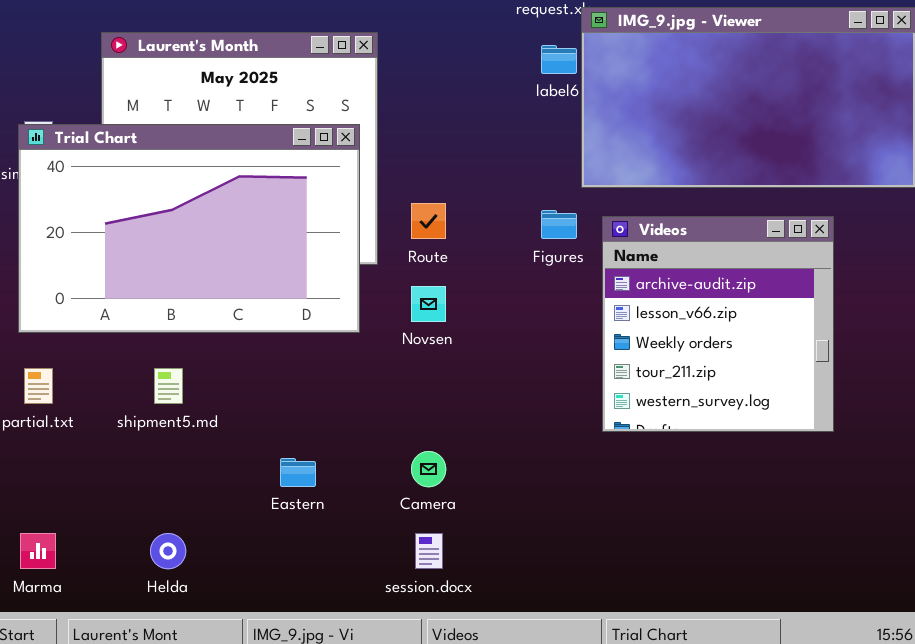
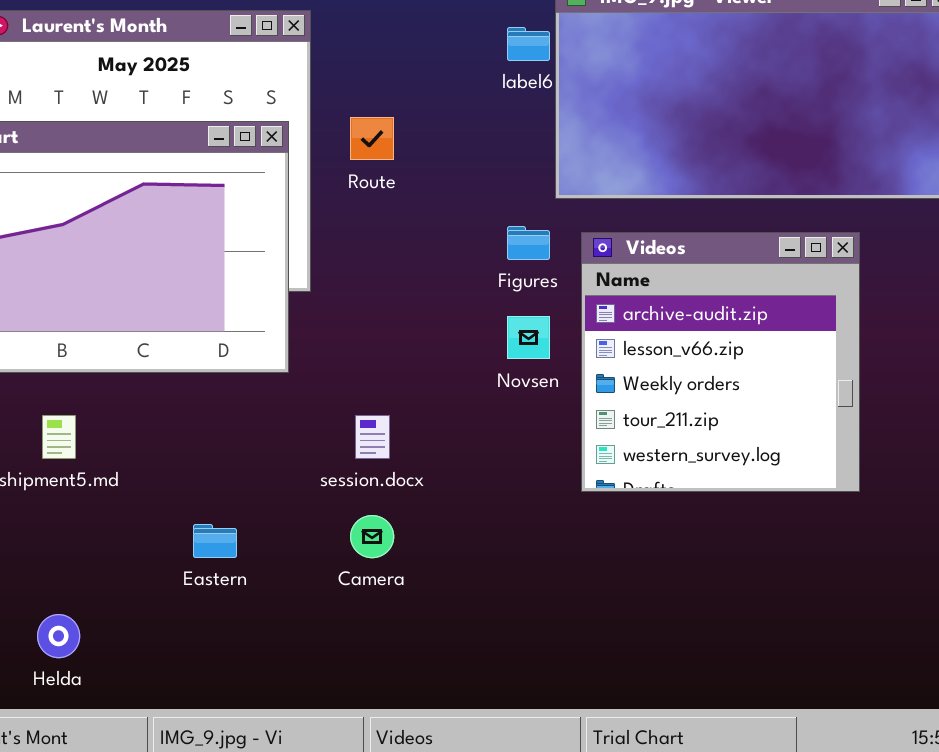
Route: [411,203,446,239] -> [350,117,394,160], moved
Novsen: [411,286,446,322] -> [507,316,550,359], moved
session.docx: [415,533,443,569] -> [355,415,390,459], moved

